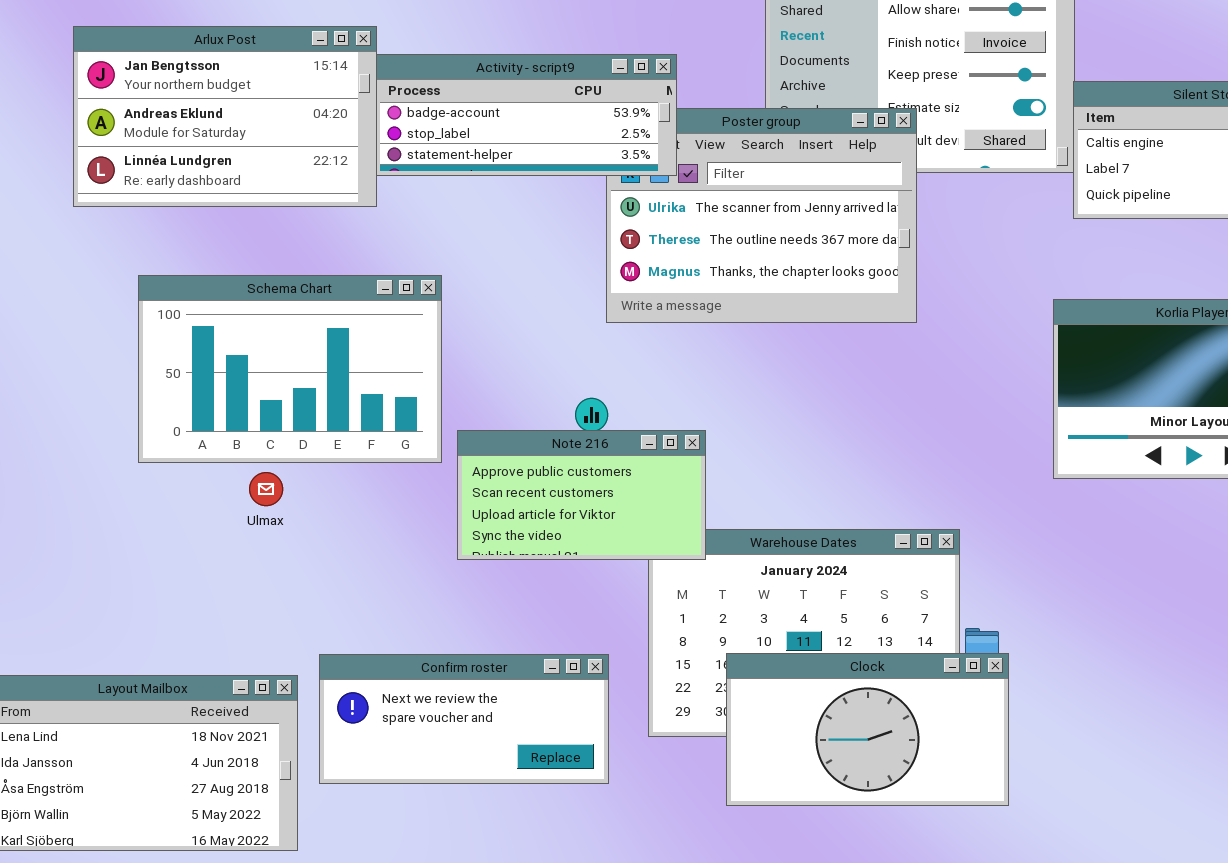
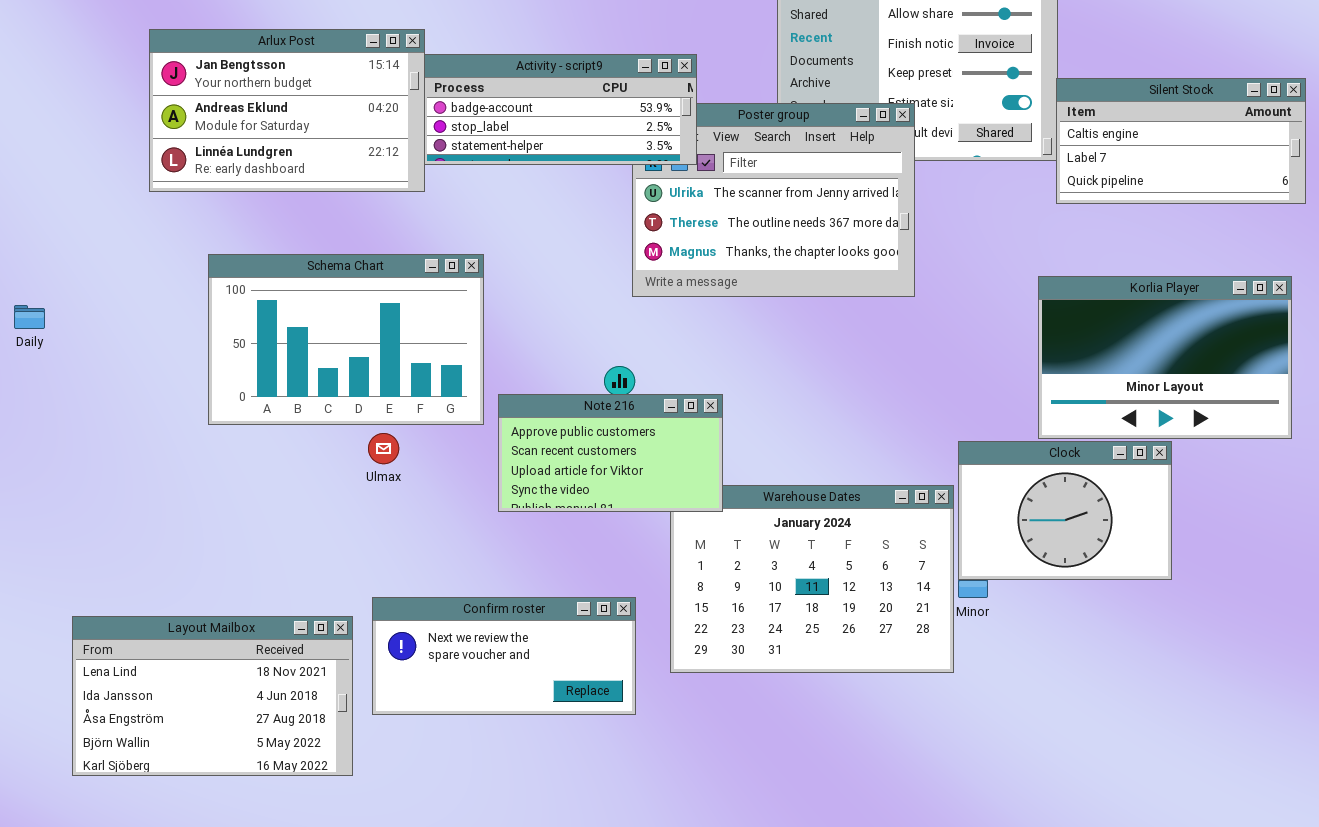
Ulmax: [249,472,283,506] -> [368,433,399,464], moved
Clock: [726,653,1009,806] -> [958,441,1172,580], moved, resized

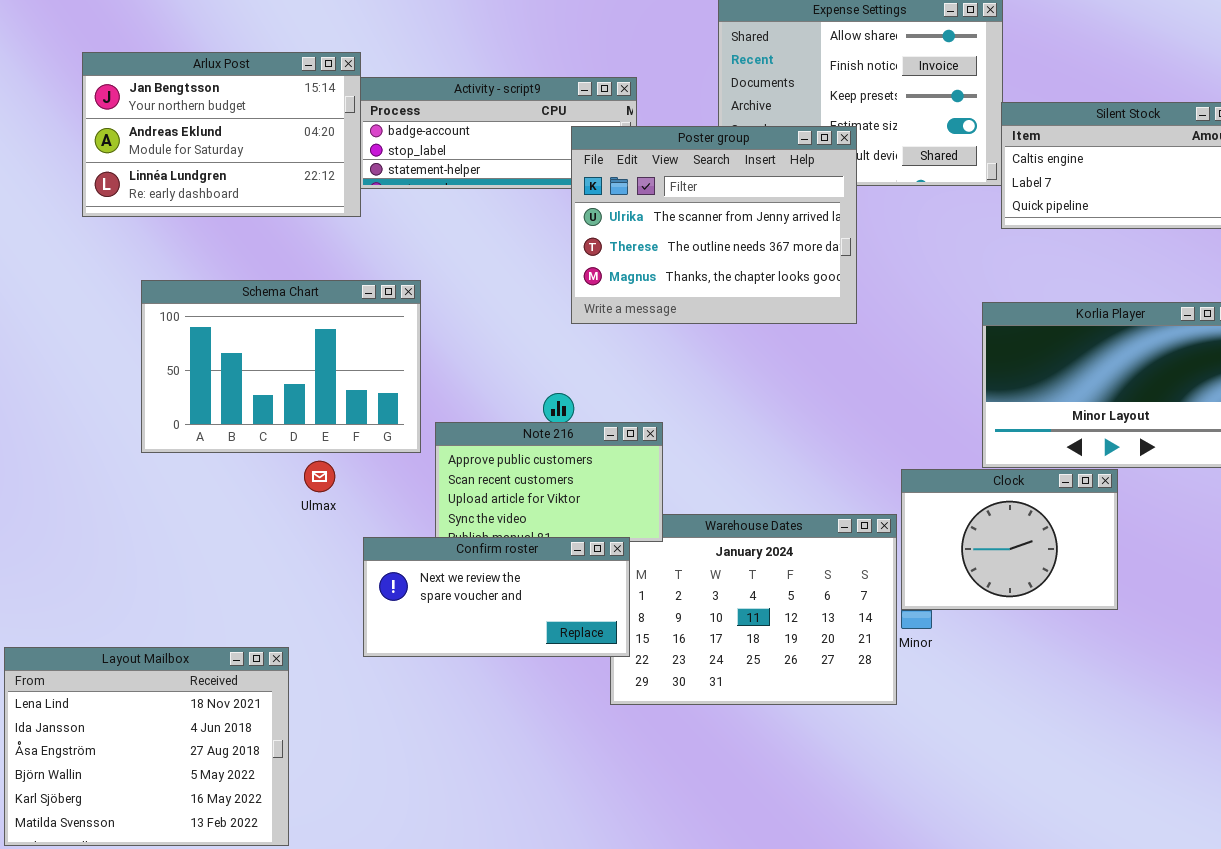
Poster group: [632,103,915,297] -> [571,126,857,324], raised
Confirm roster: [372,597,636,715] -> [363,537,630,657], moved
Layout Mailbox: [72,616,353,776] -> [4,647,289,846], resized

